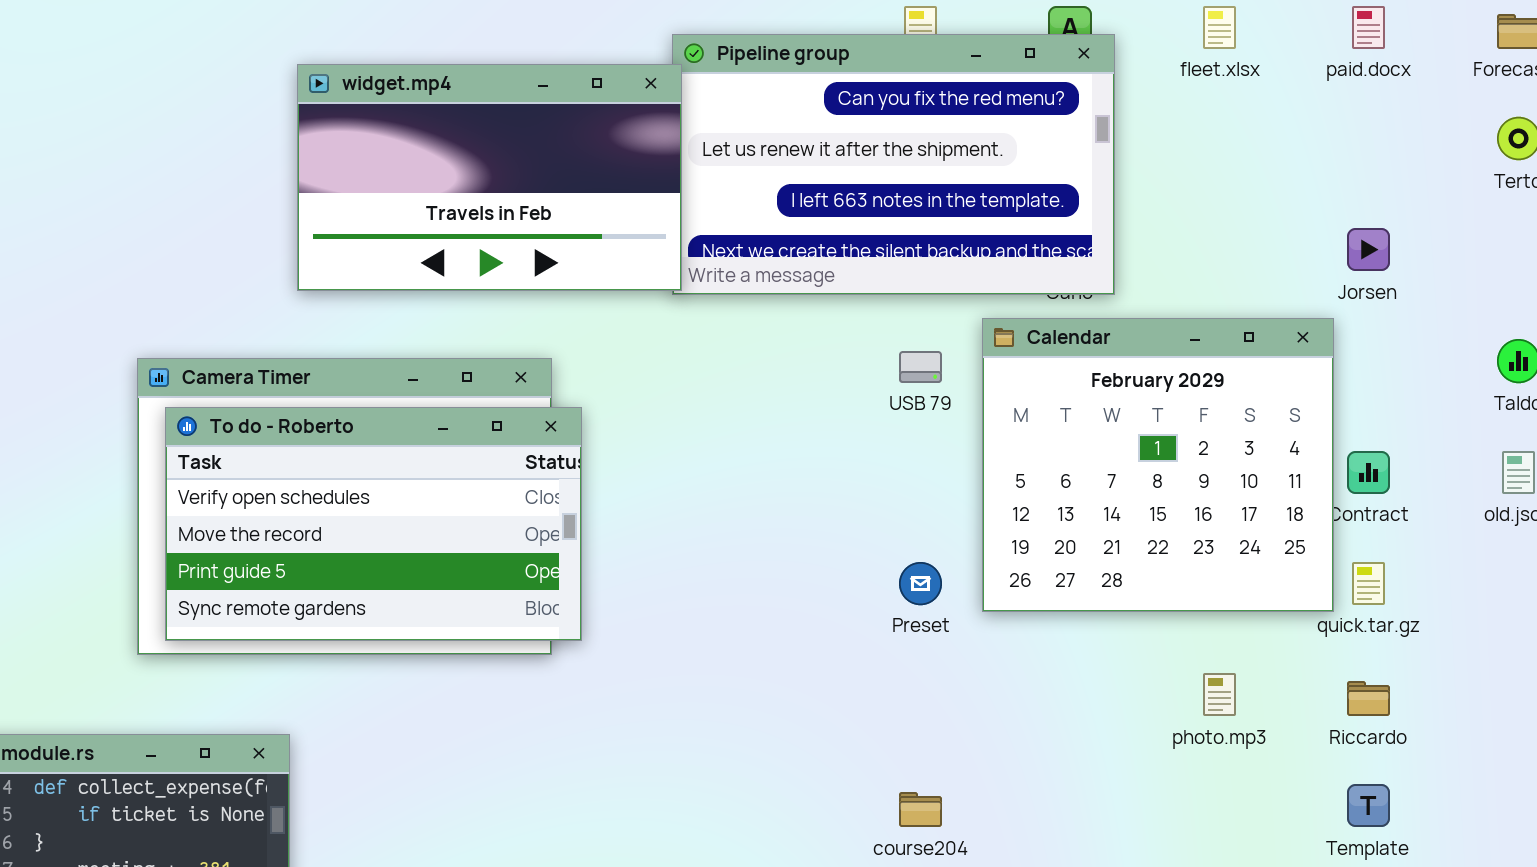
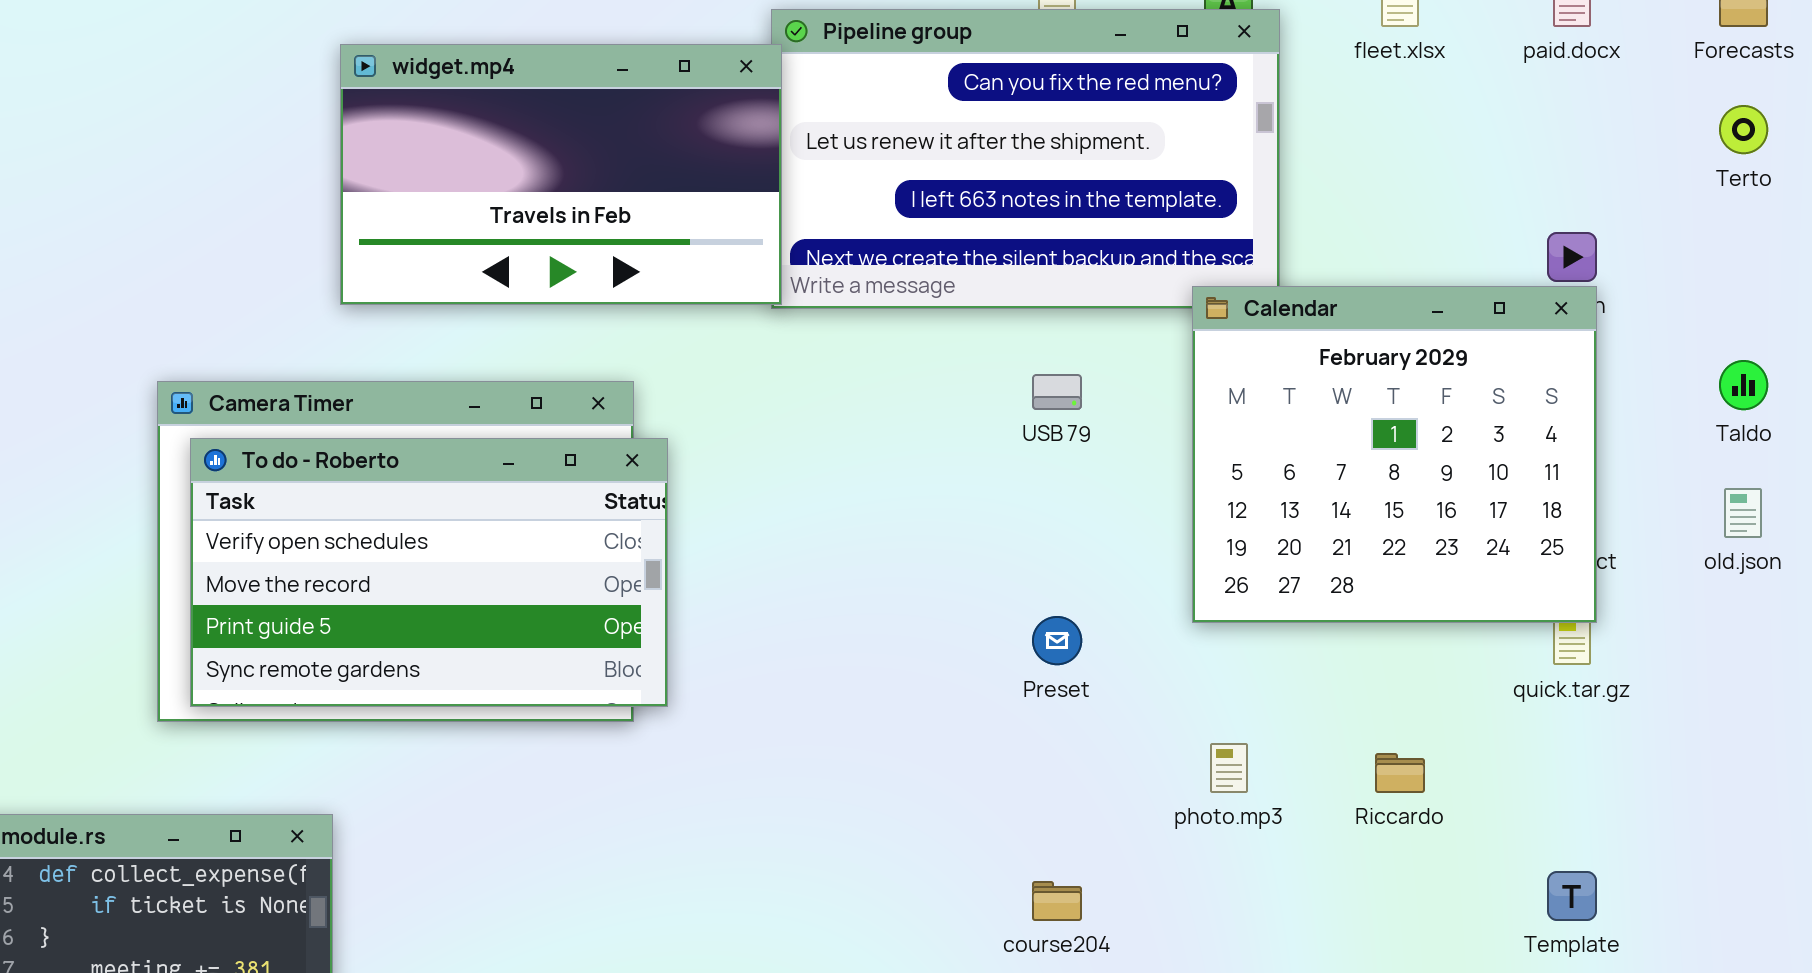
Calendar: [982,318,1334,612] -> [1192,286,1597,623], moved
photo.mp3: [1203,673,1236,716] -> [1210,743,1248,793], moved
Riccardo: [1347,681,1390,716] -> [1375,753,1425,793], moved

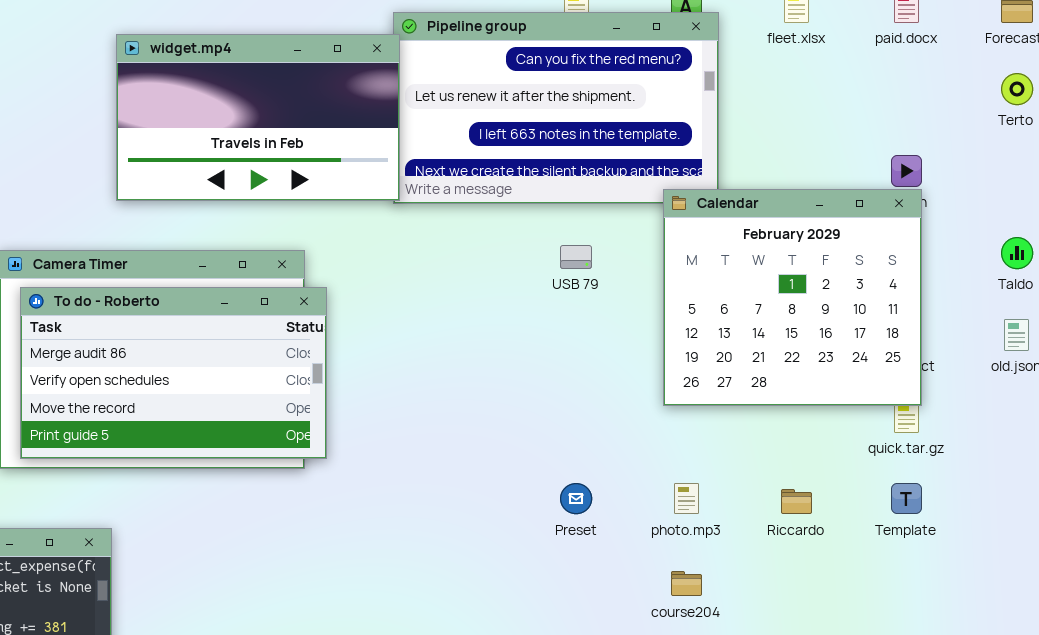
To do - Roberto: [190,438,668,707] -> [20,287,327,459], scrolled up 1 row
Preset: [1032,616,1082,665] -> [560,483,592,514], moved
Template: [1547,871,1597,921] -> [891,483,922,514], moved
course204: [1032,881,1082,921] -> [671,571,702,596], moved

